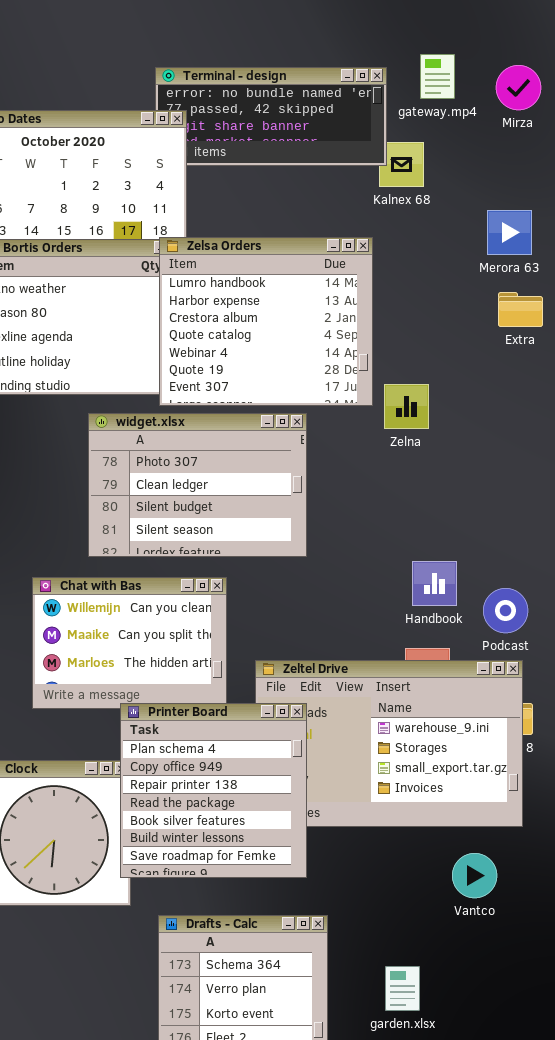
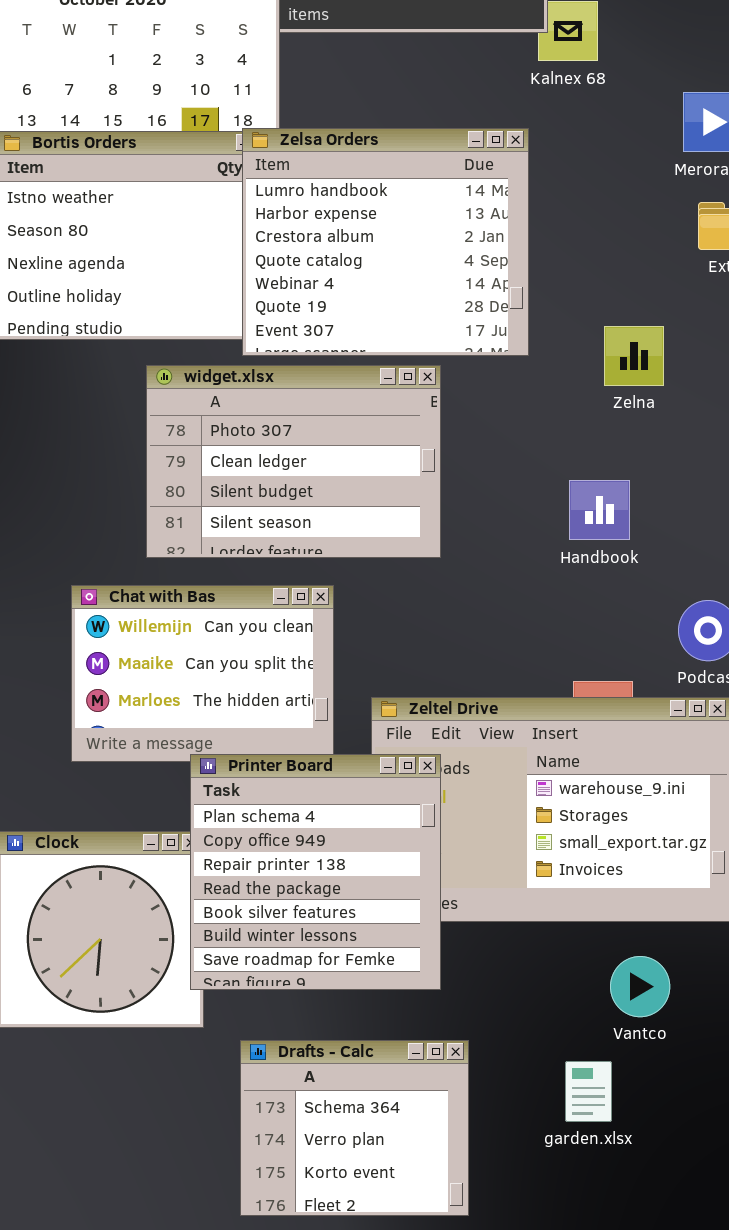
Zelna: [384,384,429,429] -> [604,326,664,386], moved
Handbook: [412,561,457,606] -> [569,480,630,540], moved
Vantco: [452,853,497,898] -> [610,956,670,1017], moved
garden.xlsx: [385,966,420,1011] -> [565,1061,612,1122], moved

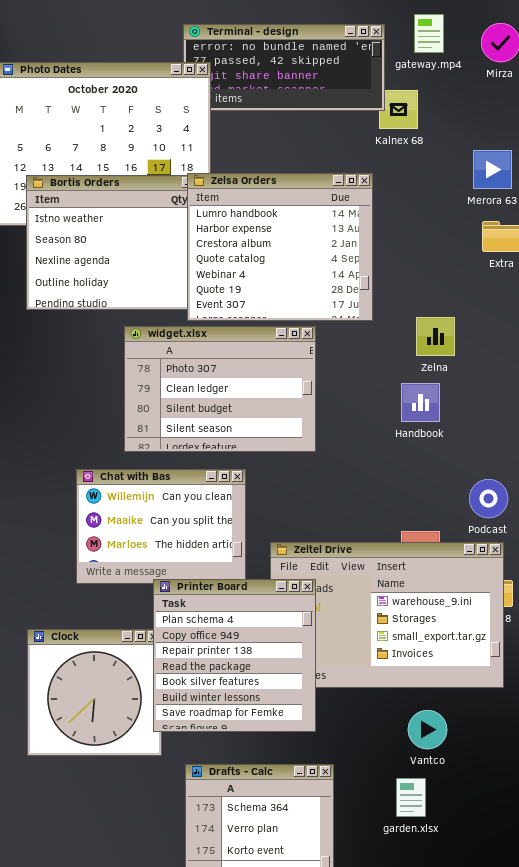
Zelna: [604,326,664,386] -> [416,317,455,356], moved
Handbook: [569,480,630,540] -> [401,383,440,422], moved
Vantco: [610,956,670,1017] -> [408,710,447,749], moved

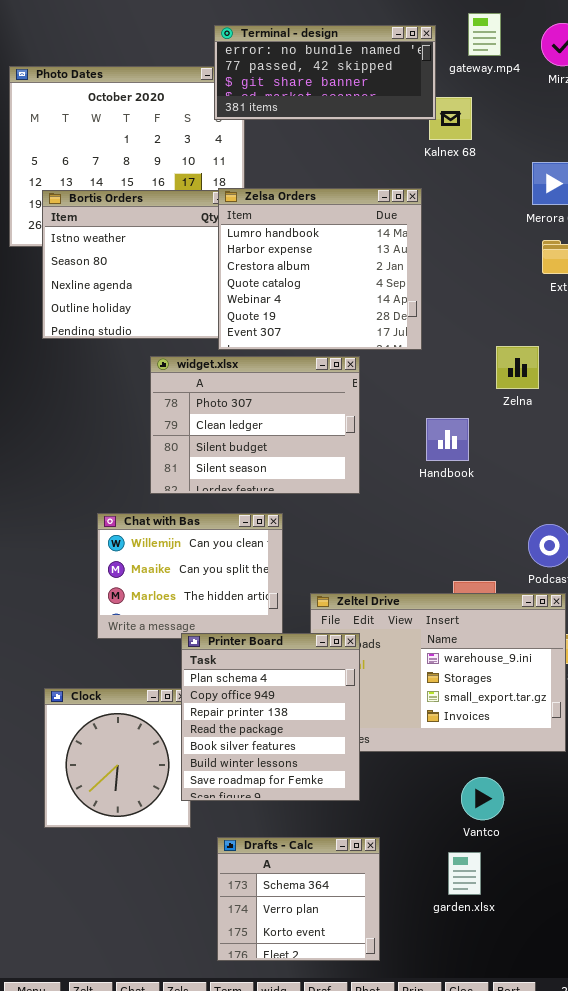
Terminal - design: [183,24,385,111] -> [214,25,436,120], raised
Zelna: [416,317,455,356] -> [496,346,539,389], moved
Handbook: [401,383,440,422] -> [426,418,469,461], moved

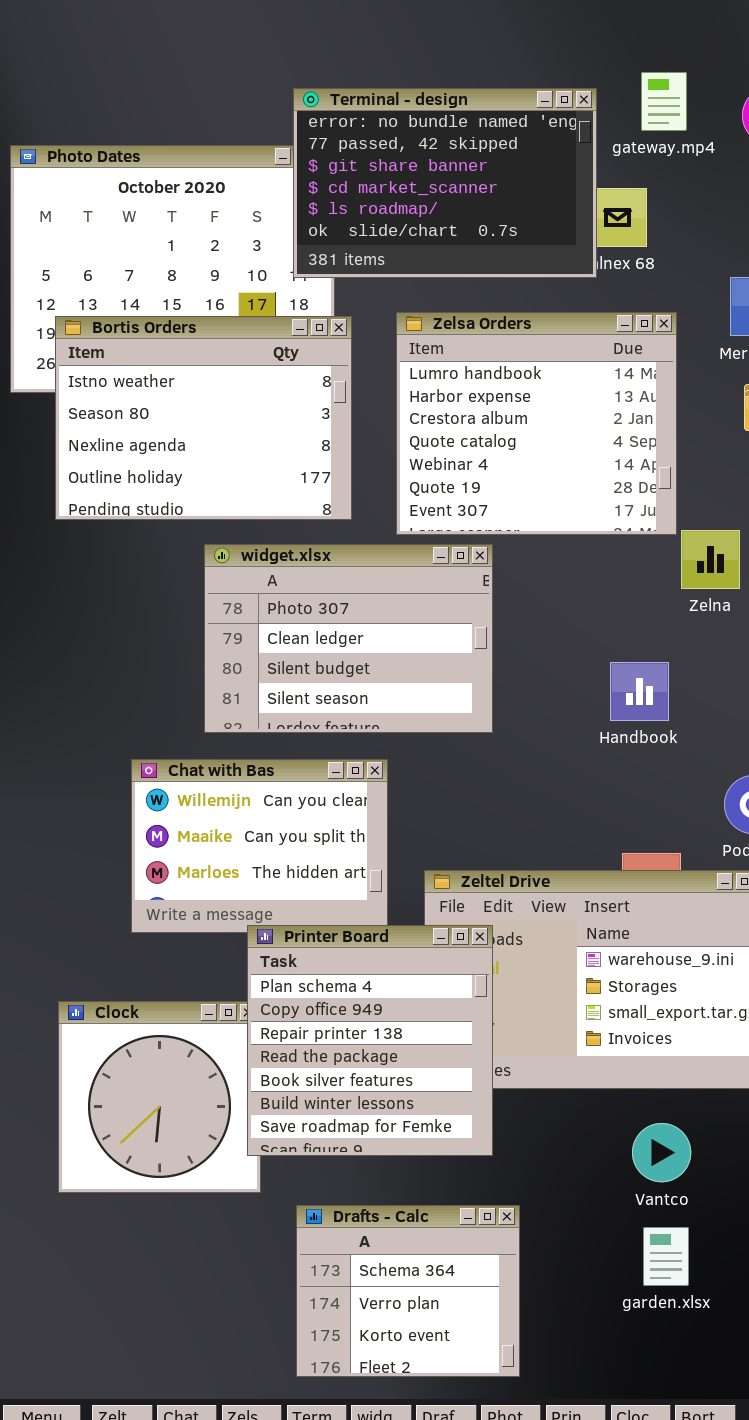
Terminal - design: [214,25,436,120] -> [293,88,597,278], resized
Zelsa Orders: [218,188,422,350] -> [396,312,677,535], moved
Handbook: [426,418,469,461] -> [610,662,669,721], moved
garden.xlsx: [448,852,481,895] -> [643,1227,689,1286], moved

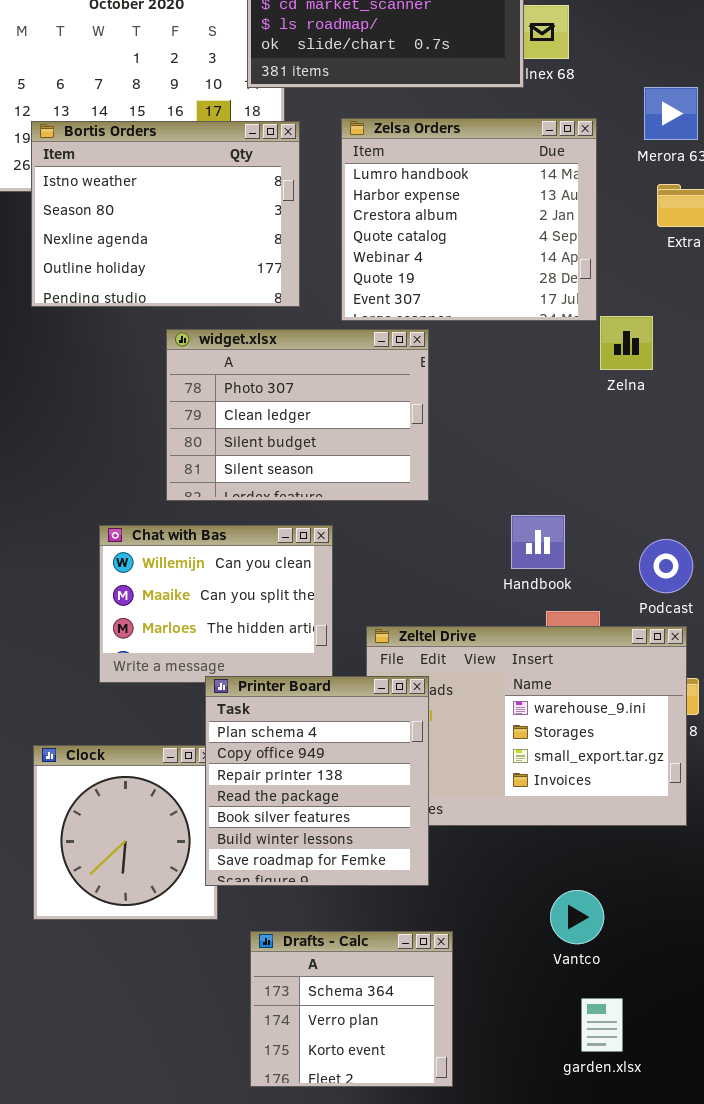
Handbook: [610,662,669,721] -> [511,515,565,569], moved
Vantco: [632,1123,691,1182] -> [550,890,604,944], moved
garden.xlsx: [643,1227,689,1286] -> [581,998,623,1052], moved

